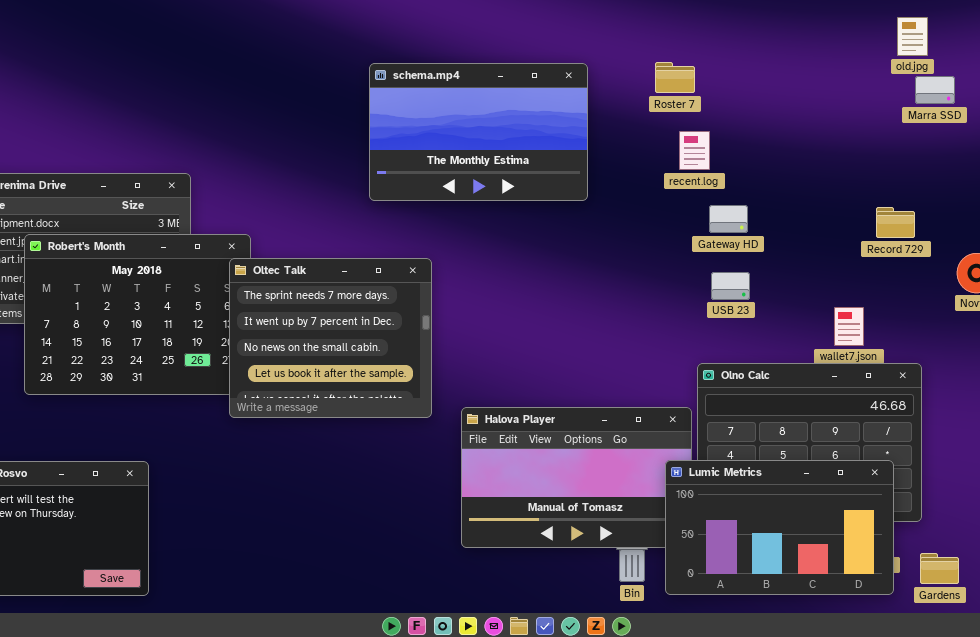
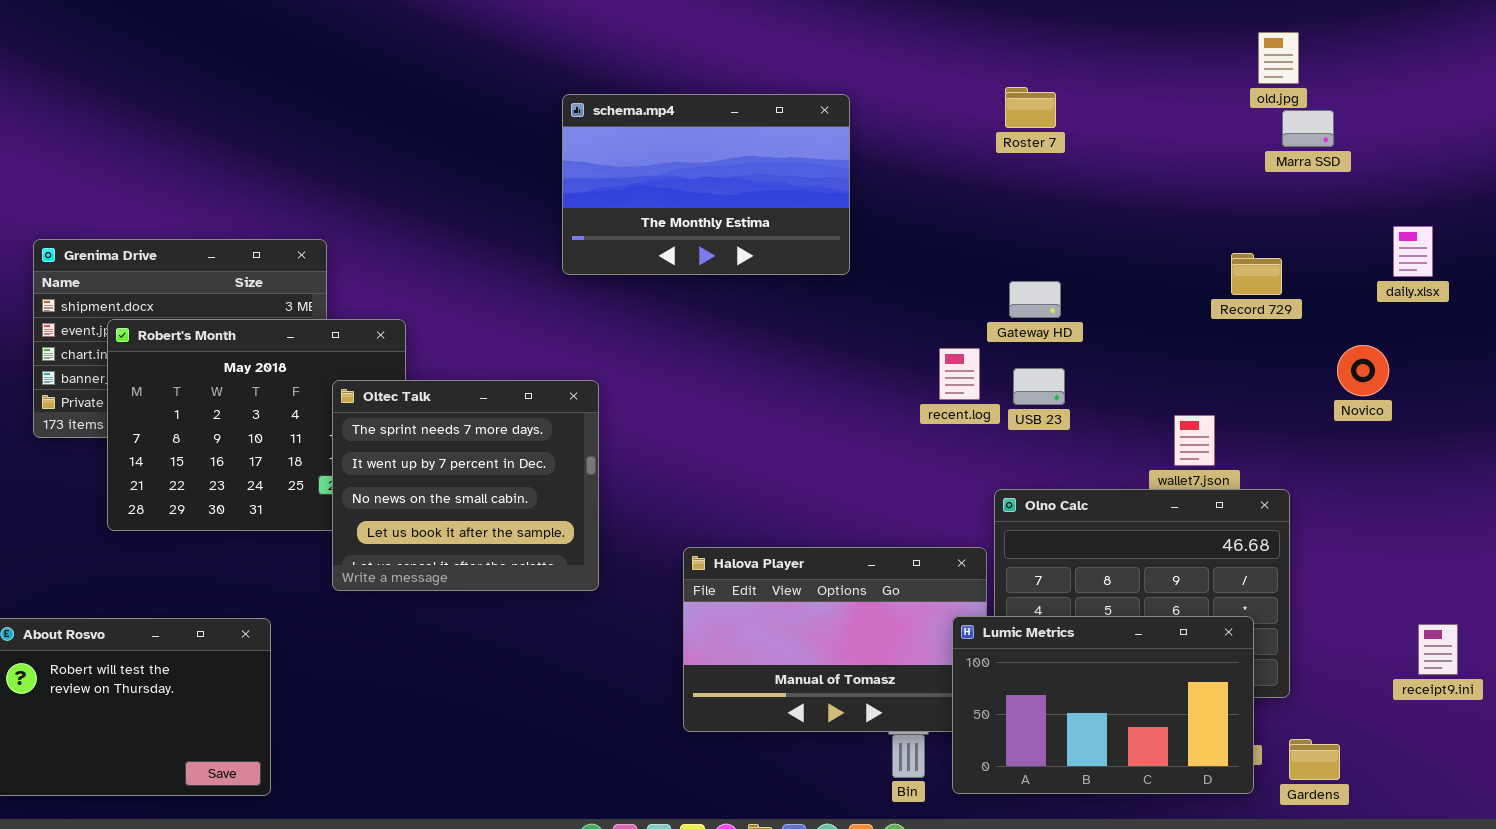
Roster 7: [655,62,695,93] -> [1005,87,1056,128], moved
recent.log: [679,131,710,170] -> [939,348,980,400], moved
Record 729: [876,207,915,238] -> [1231,253,1282,295], moved
Oltec Talk: [229,258,432,418] -> [332,380,599,591], moved

